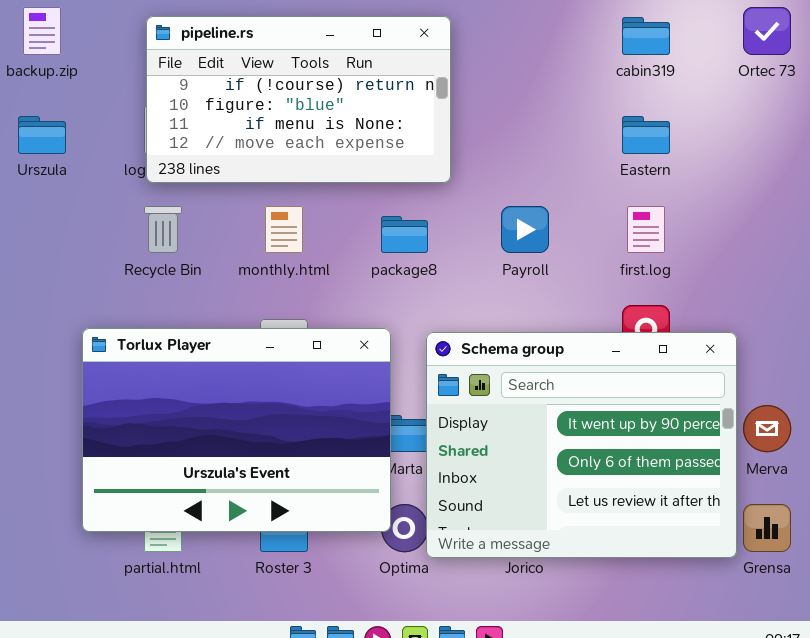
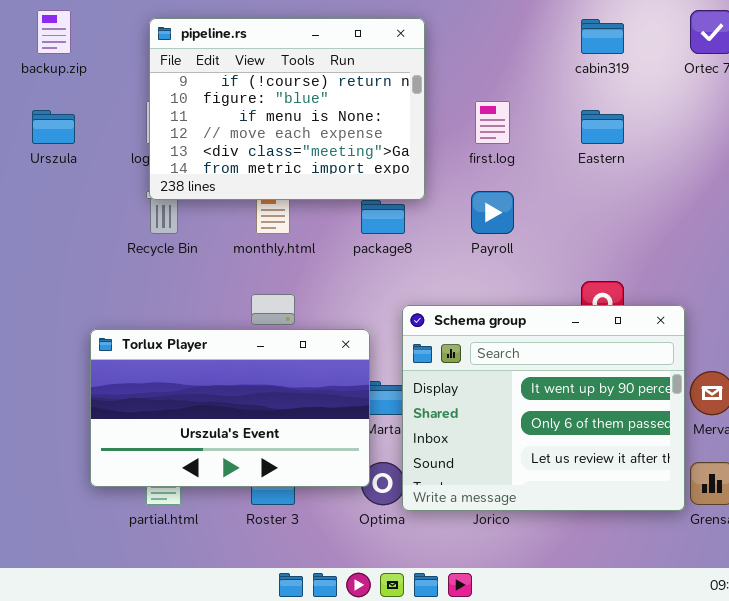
pipeline.rs: [146,16,451,183] -> [149,18,425,200], resized
first.log: [627,206,665,253] -> [475,101,510,144], moved
Torlux Player: [82,328,391,532] -> [90,329,370,487], resized

